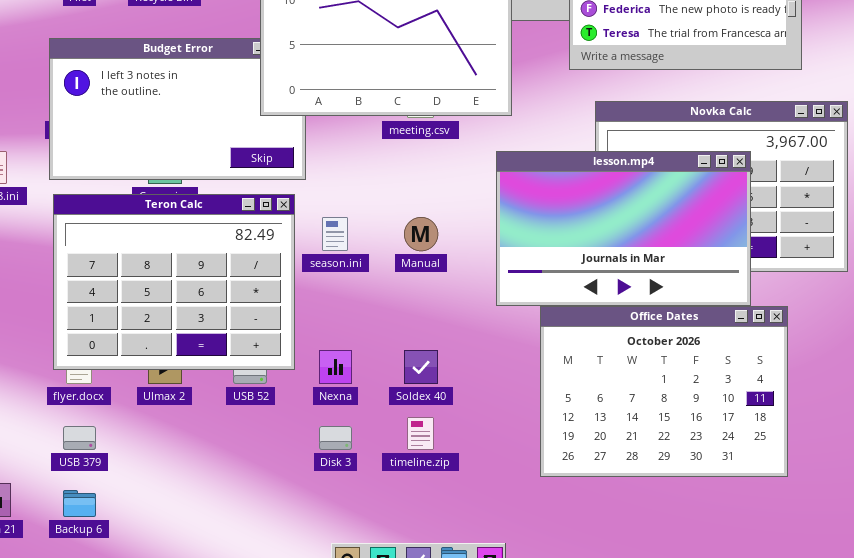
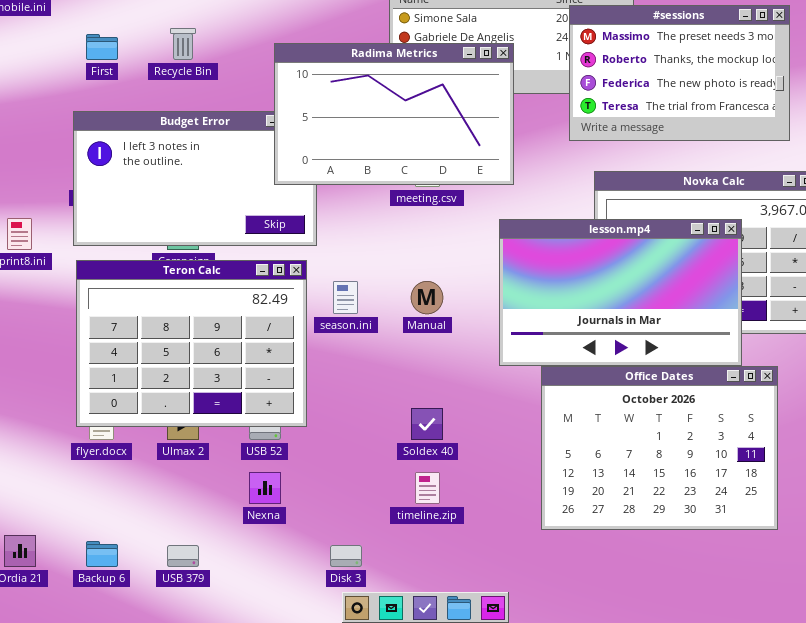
Nexna: [319,350,352,384] -> [249,472,281,504], moved
USB 379: [63,426,96,450] -> [167,545,199,567], moved
Disk 3: [319,426,352,450] -> [330,545,362,567], moved

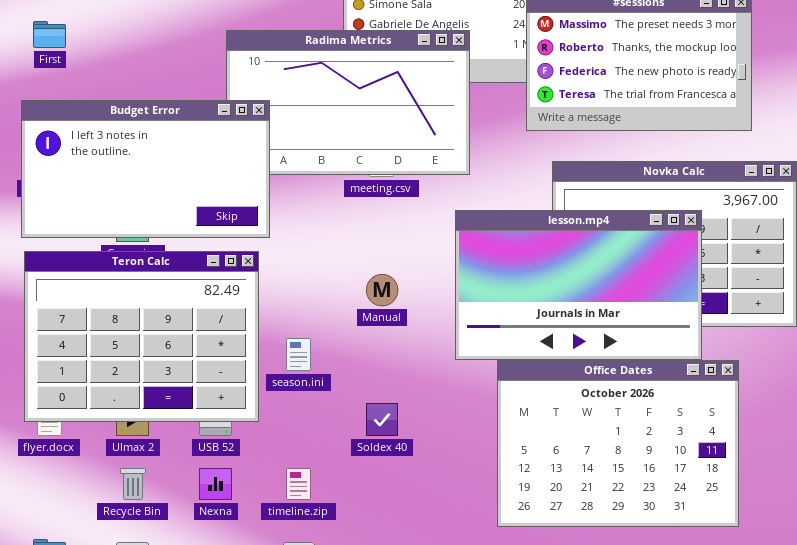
Recycle Bin: [170,28,196,60] -> [120,468,146,500], moved
Budget Error: [73,111,317,246] -> [21,100,270,238], raised
season.ini: [333,281,358,314] -> [286,338,311,371], moved
timeline.zip: [415,472,440,504] -> [286,468,311,500], moved

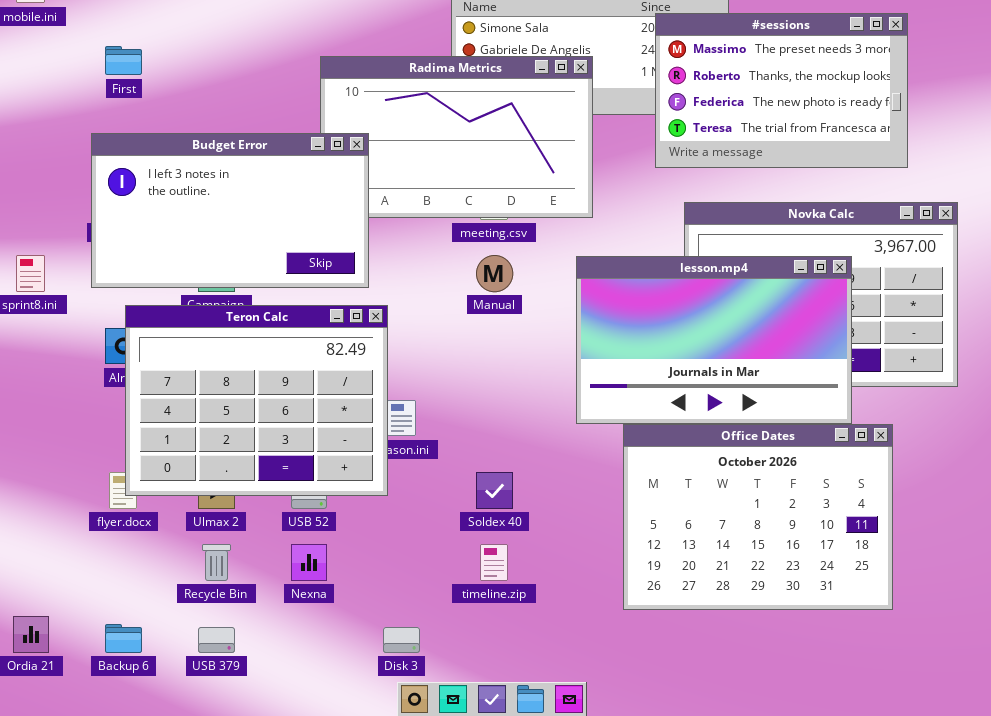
Teron Calc: [24,251,259,422] -> [125,305,388,496], moved
Manual: [366,274,398,306] -> [476,255,513,292], moved
timeline.zip: [286,468,311,500] -> [480,544,508,581], moved

